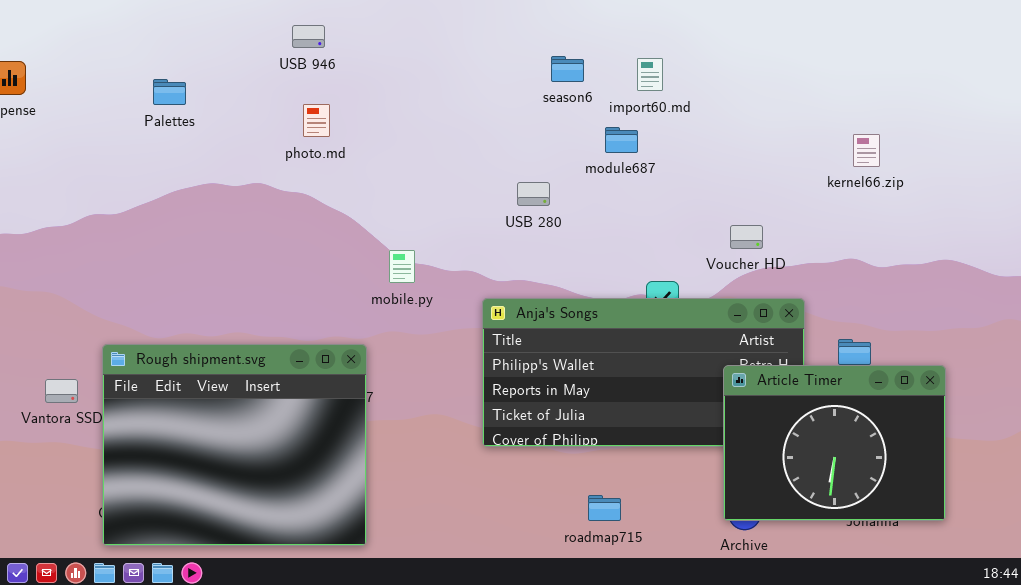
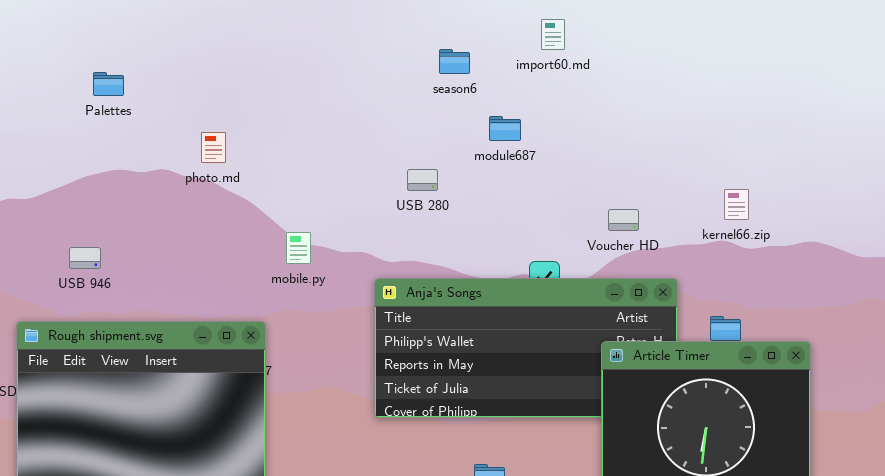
USB 946: [292,25,325,48] -> [69,247,101,269], moved
import60.md: [637,58,663,91] -> [541,19,565,50], moved
Palettes: [153,79,186,105] -> [93,72,124,96], moved
photo.md: [303,104,330,137] -> [201,132,226,163], moved
kernel66.zip: [853,134,880,167] -> [724,189,749,220], moved

